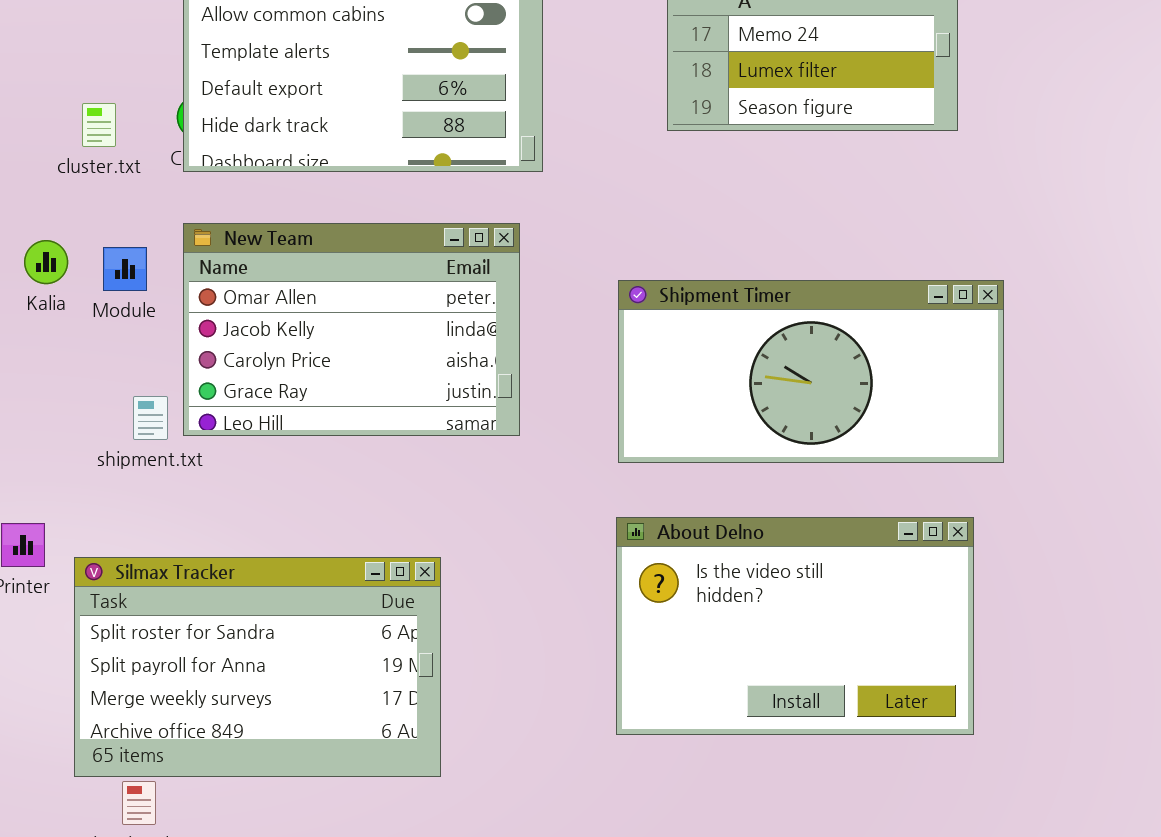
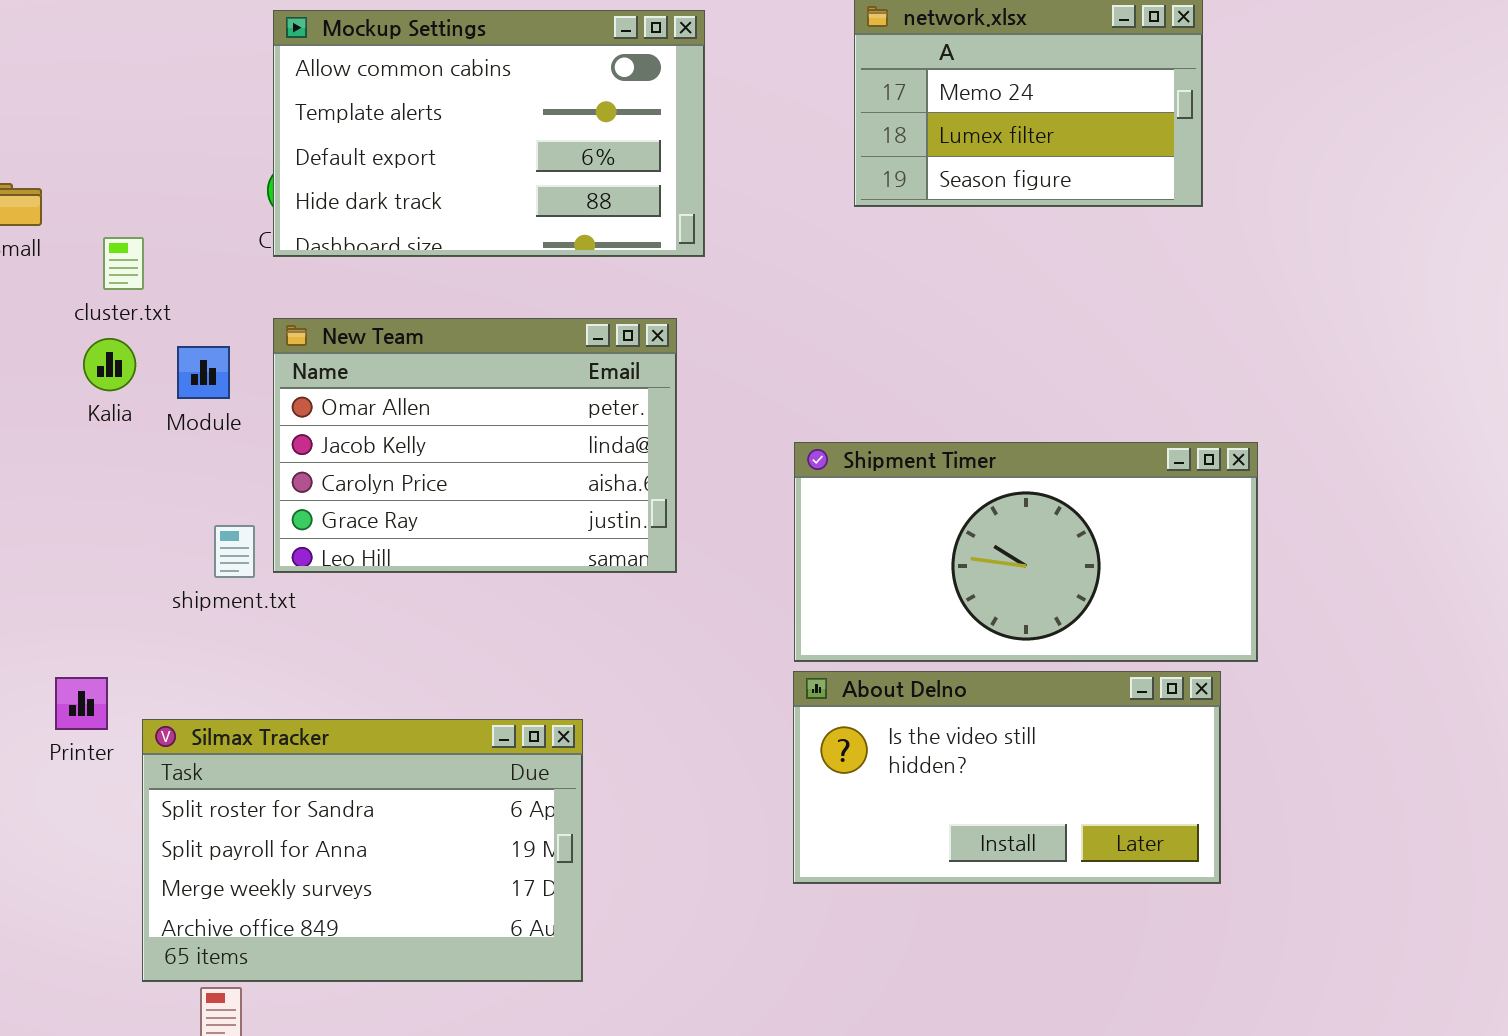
cluster.txt: [82,103,116,147] -> [103,237,144,290], moved
Shipment Timer: [618,280,1004,463] -> [794,442,1258,662], moved
About Delno: [616,517,974,735] -> [793,671,1221,884], resized

